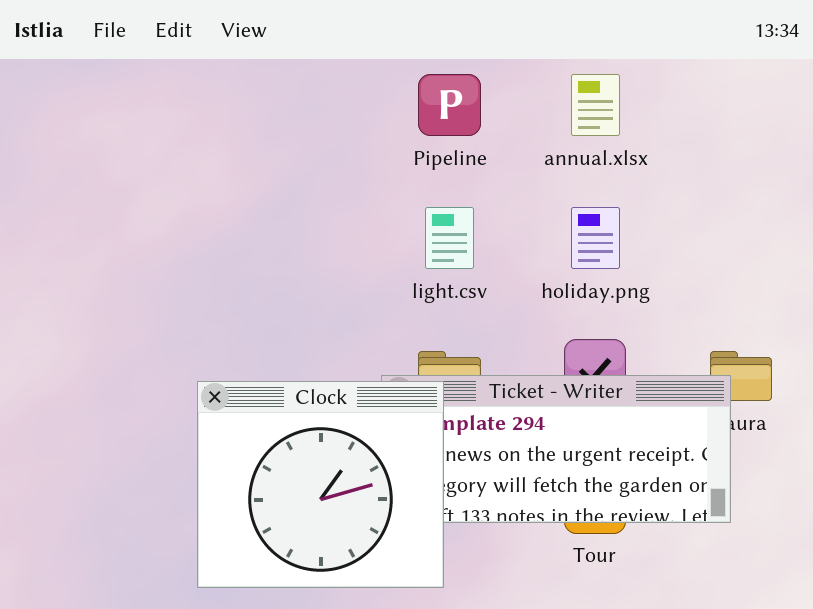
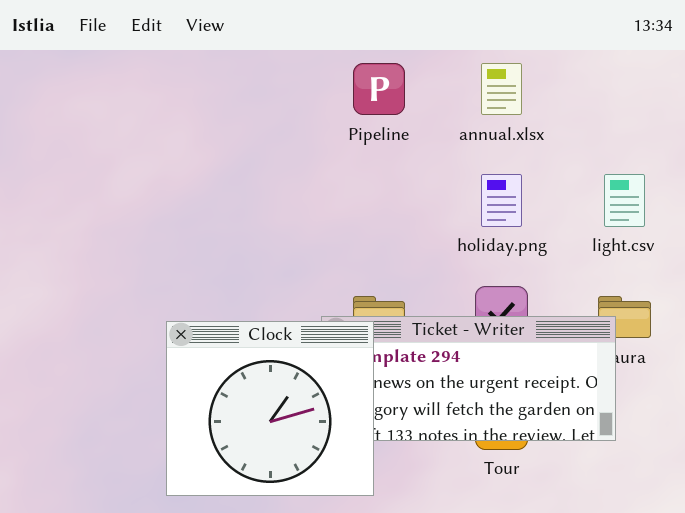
light.csv: [425,207,474,269] -> [604,174,645,227], moved

